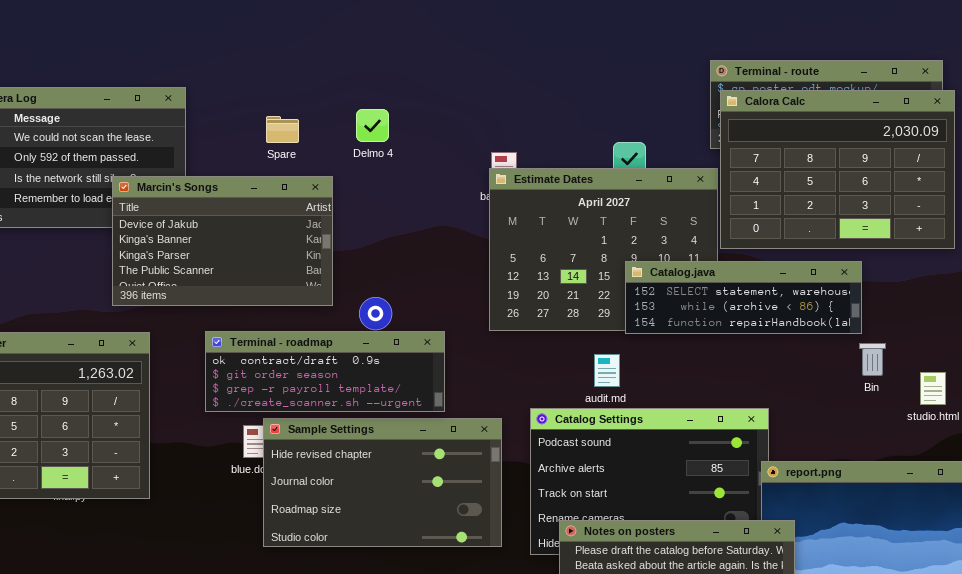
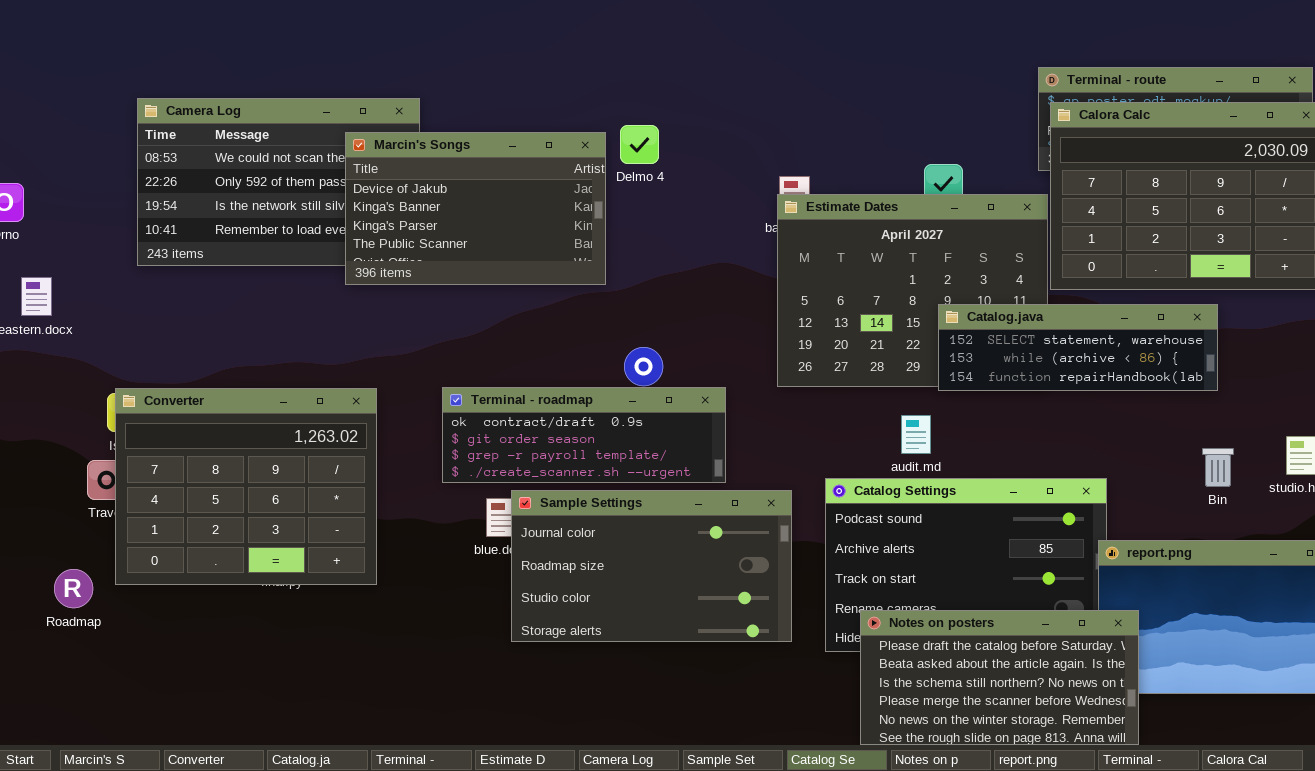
Marcin's Songs: [112,176,333,306] -> [345,132,606,285], moved
Bin: [859,343,886,376] -> [1202,448,1234,487], moved
Sample Settings: [263,418,502,547] -> [511,490,792,642], scrolled down 1 row

